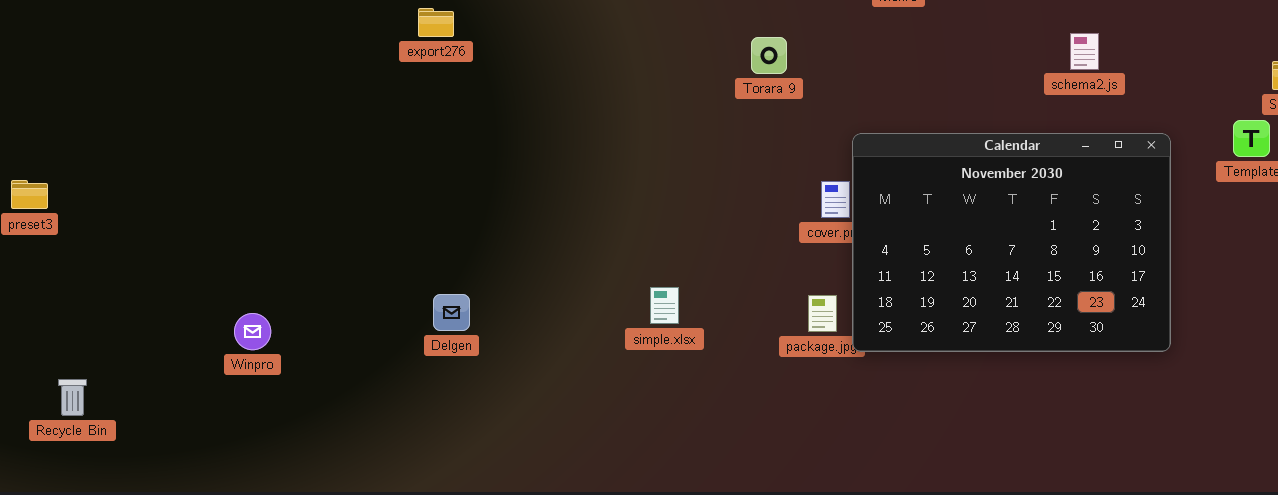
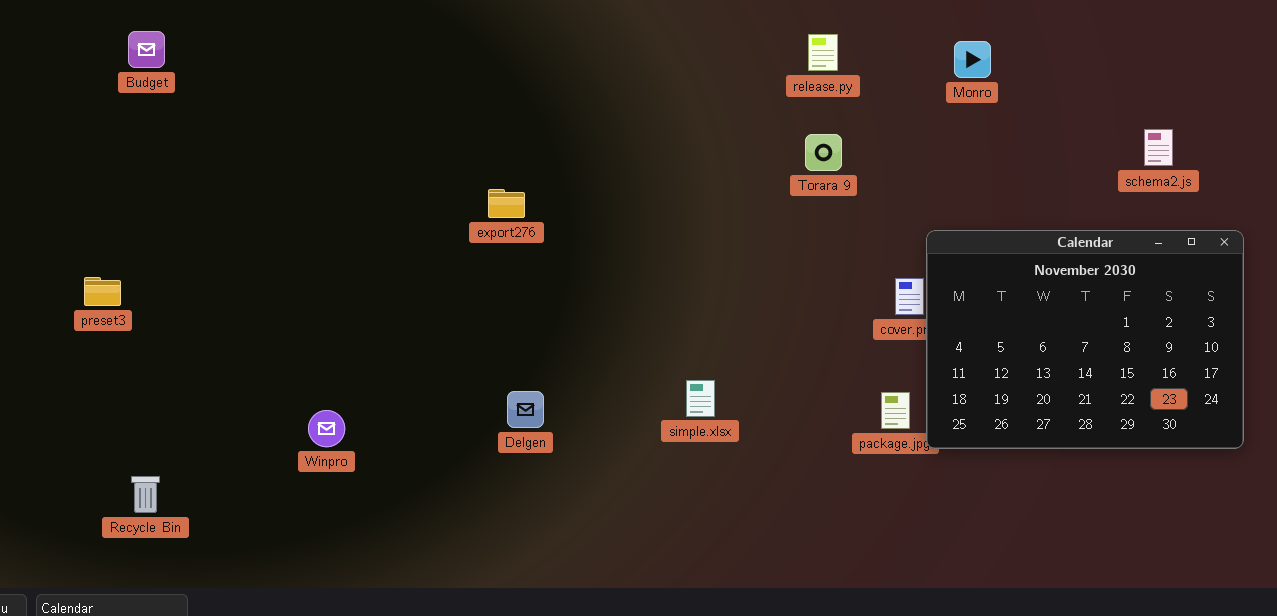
export276: [418,8,454,37] -> [488,189,525,218], moved
Torara 9: [751,37,787,74] -> [805,134,842,171], moved
simple.xlsx: [650,287,679,324] -> [686,380,715,417], moved

